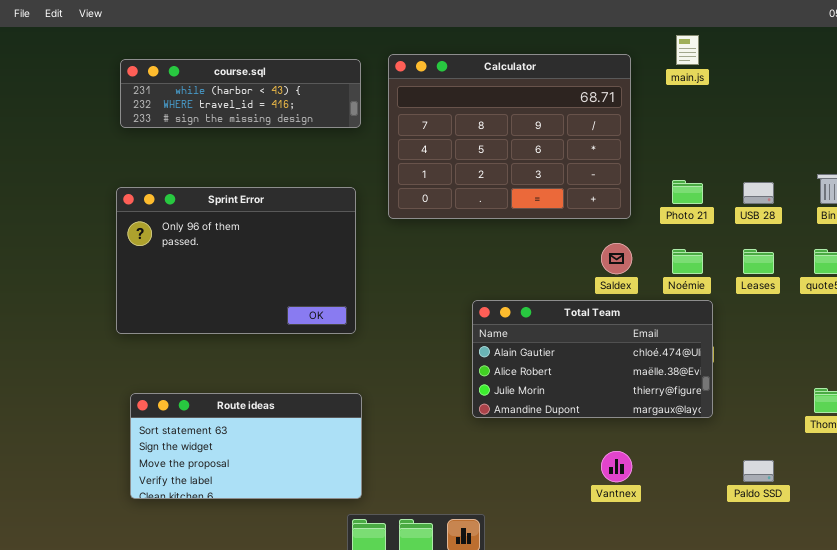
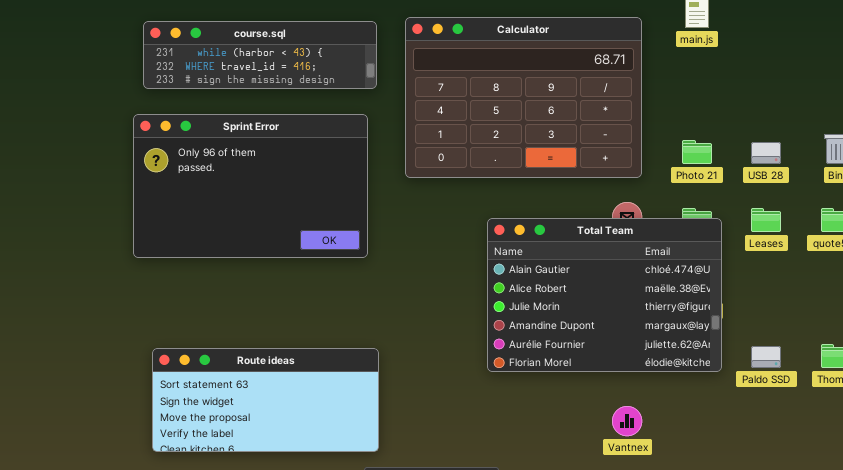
Sprint Error: [116,187,356,334] -> [133,114,368,258], moved
Total Team: [472,300,713,418] -> [487,218,722,372], resized
Paldo SSD: [743,460,774,482] -> [751,346,781,368], moved

